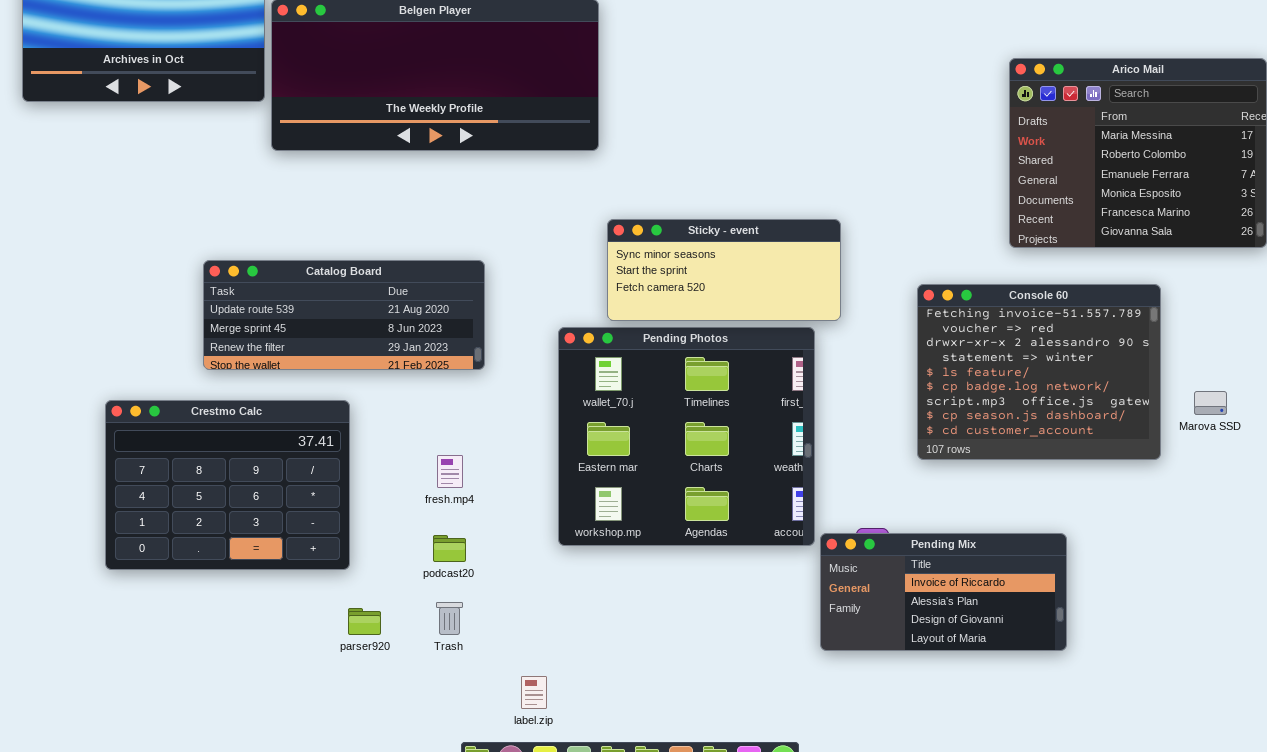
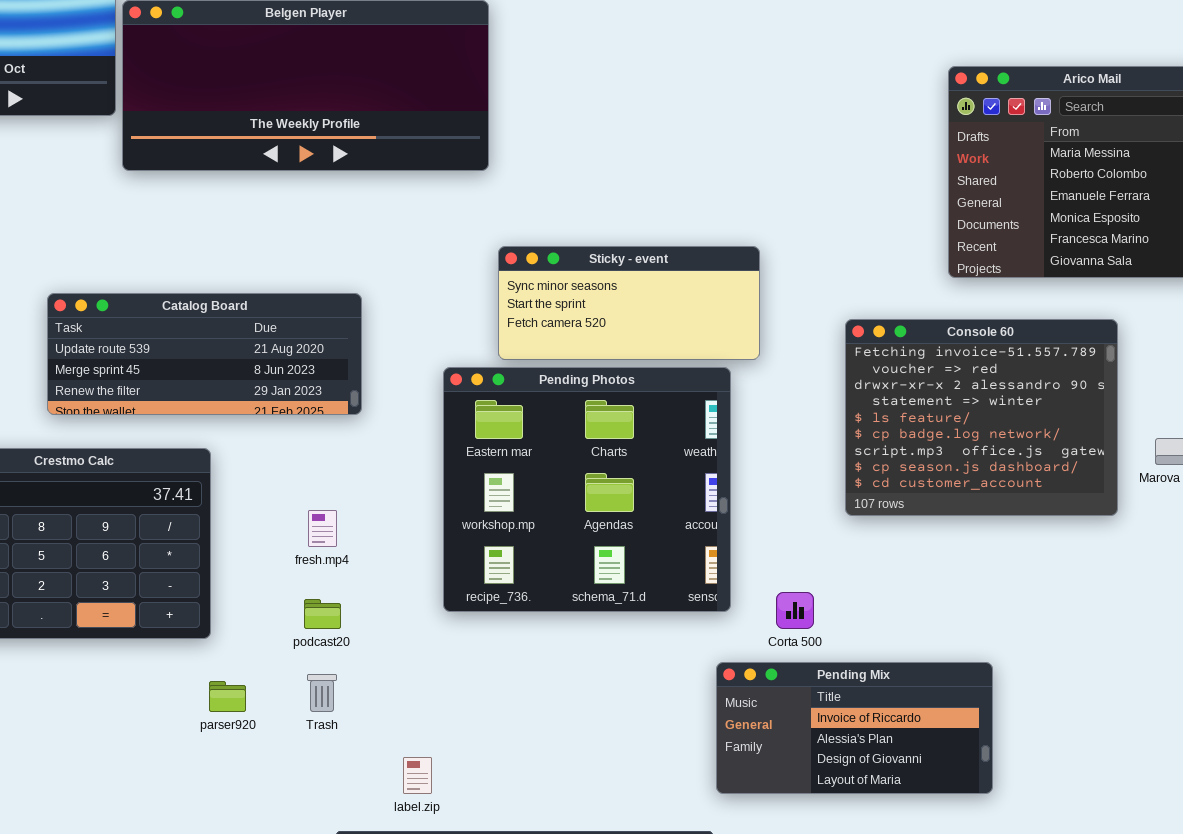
Pending Photos: [558,327,815,546] -> [443,367,731,612], scrolled down 1 row
Pending Mix: [820,533,1067,651] -> [716,662,993,794], moved

